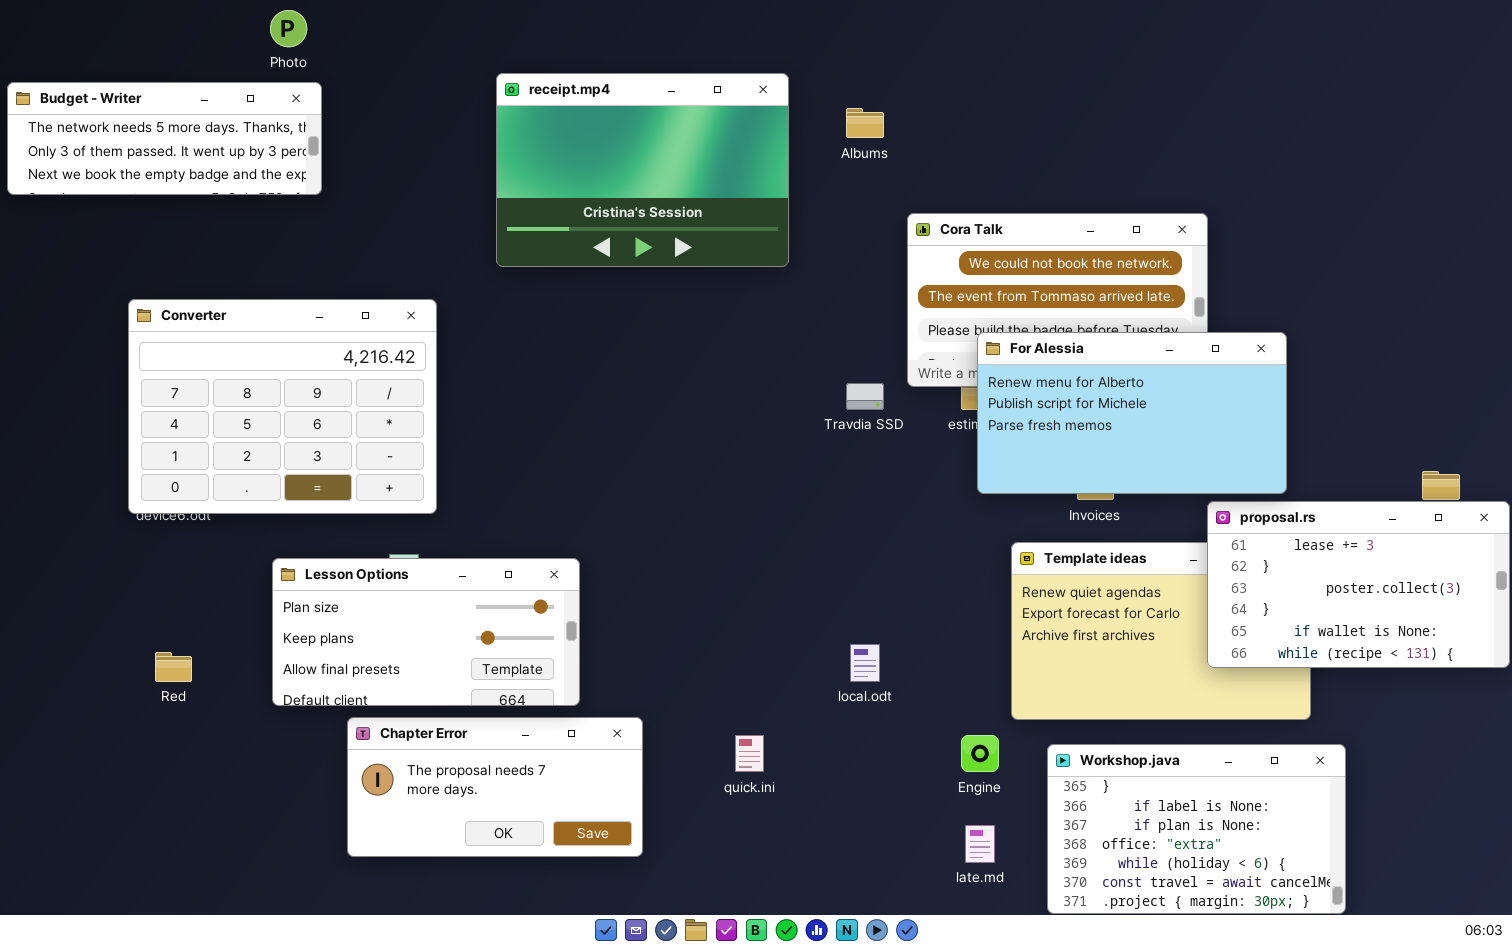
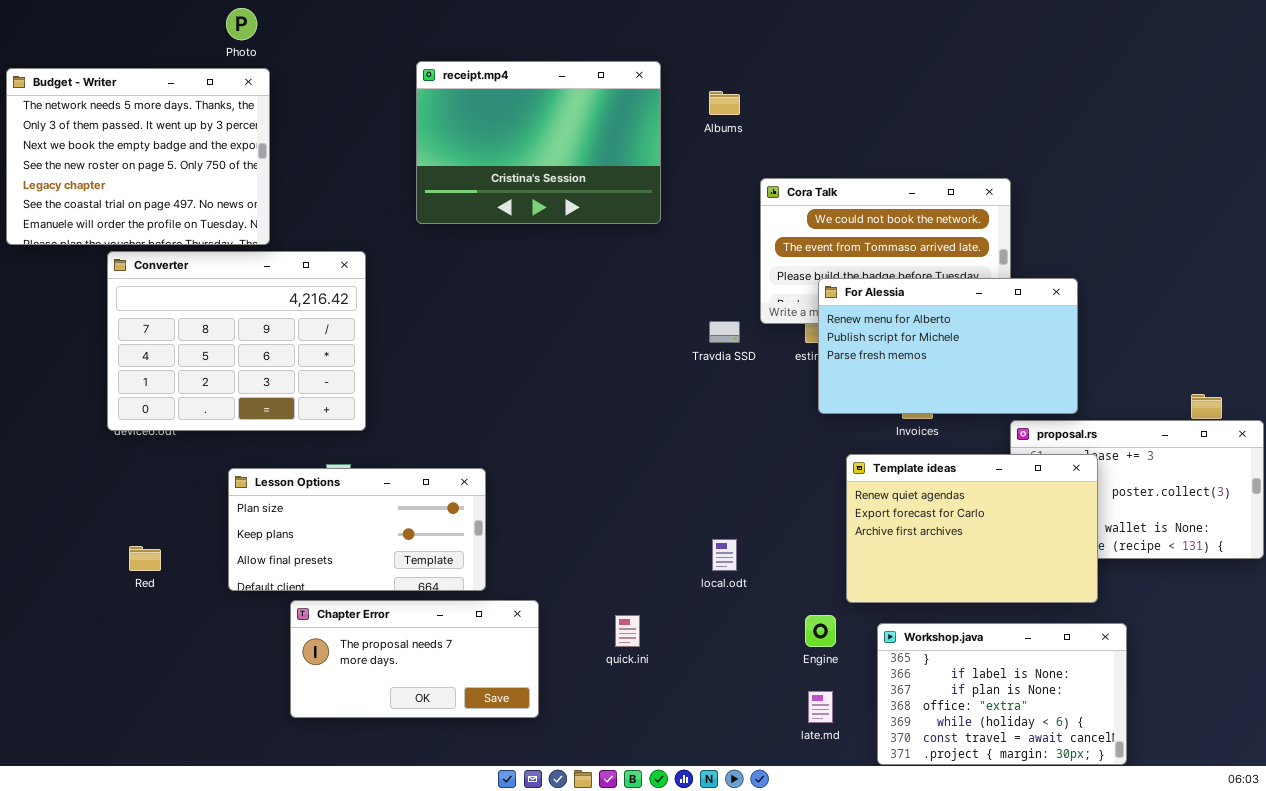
Budget - Writer: [7,82,322,195] -> [6,68,270,245], resized
Template ideas: [1011,542,1311,720] -> [846,454,1098,603], raised

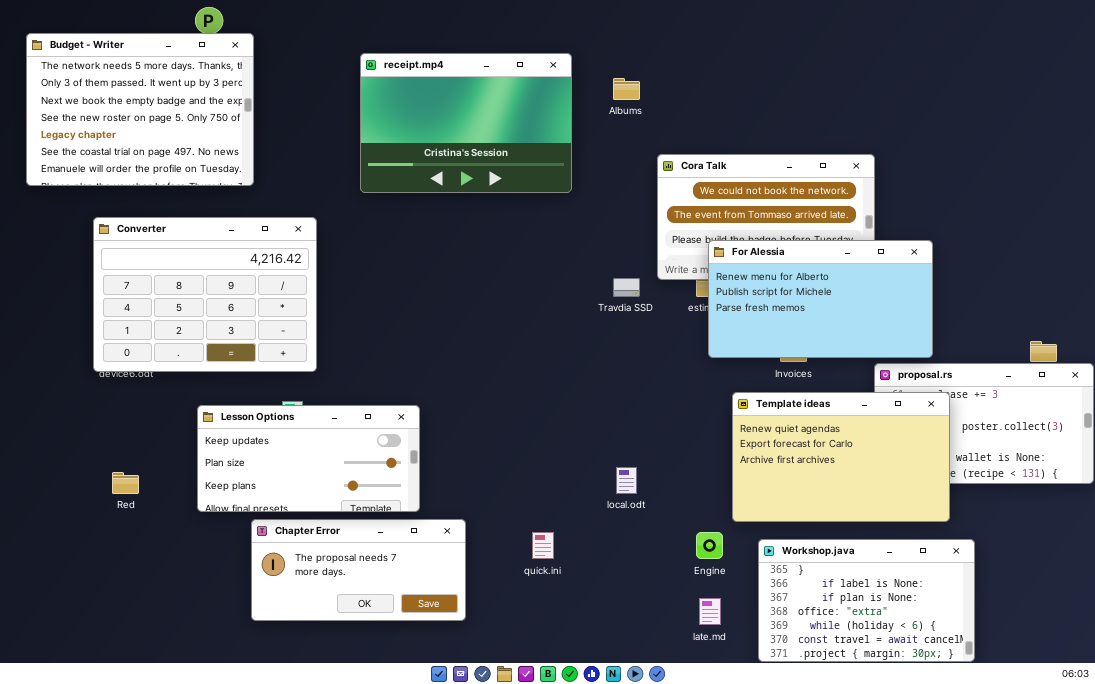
Budget - Writer: [6,68,270,245] -> [26,33,254,186], moved
Lesson Options: [228,468,486,591] -> [197,405,420,512], scrolled up 1 row

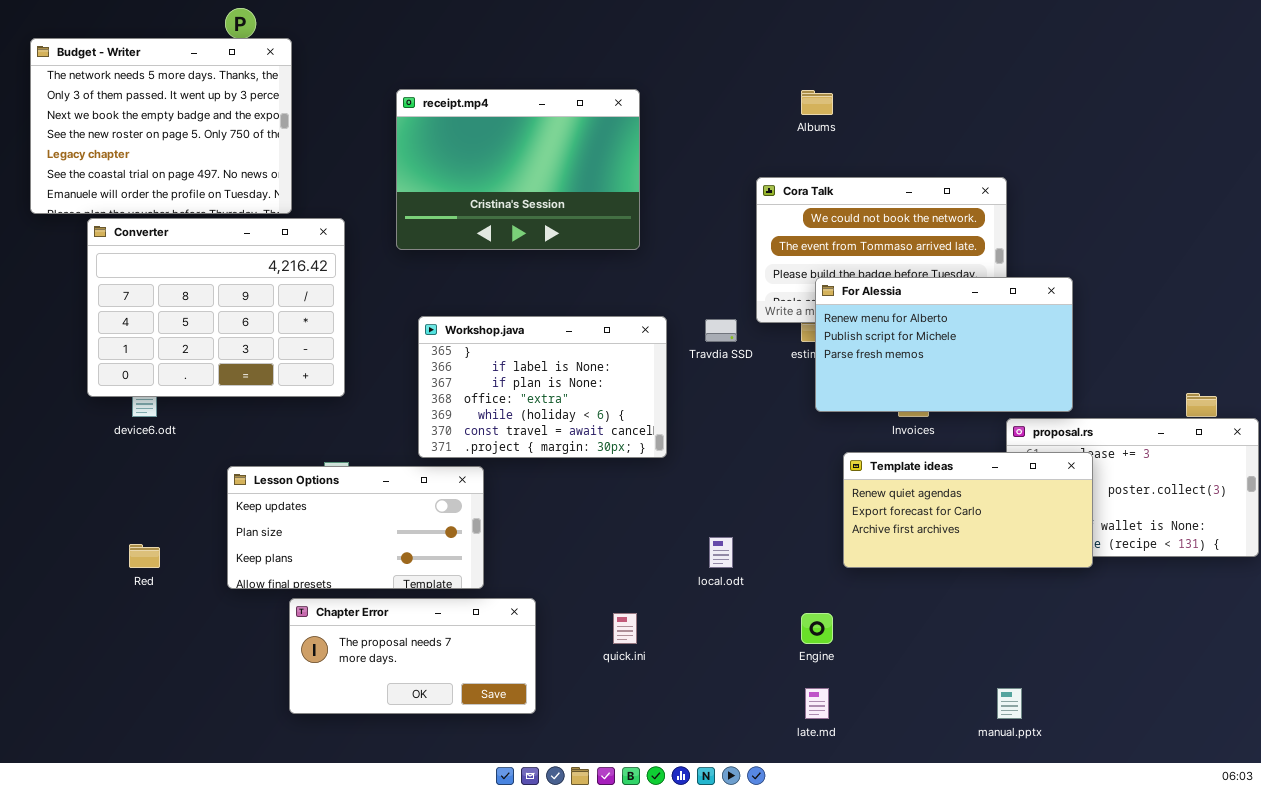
receipt.mp4: [360,53,572,193] -> [396,89,640,250], moved
Albums: [613,78,640,100] -> [801,90,833,115], moved
Converter: [93,217,317,372] -> [87,218,345,397], moved
Template ideas: [732,392,950,522] -> [843,452,1093,568], resized
Workshop.java: [758,539,975,662] -> [418,316,667,458], moved

